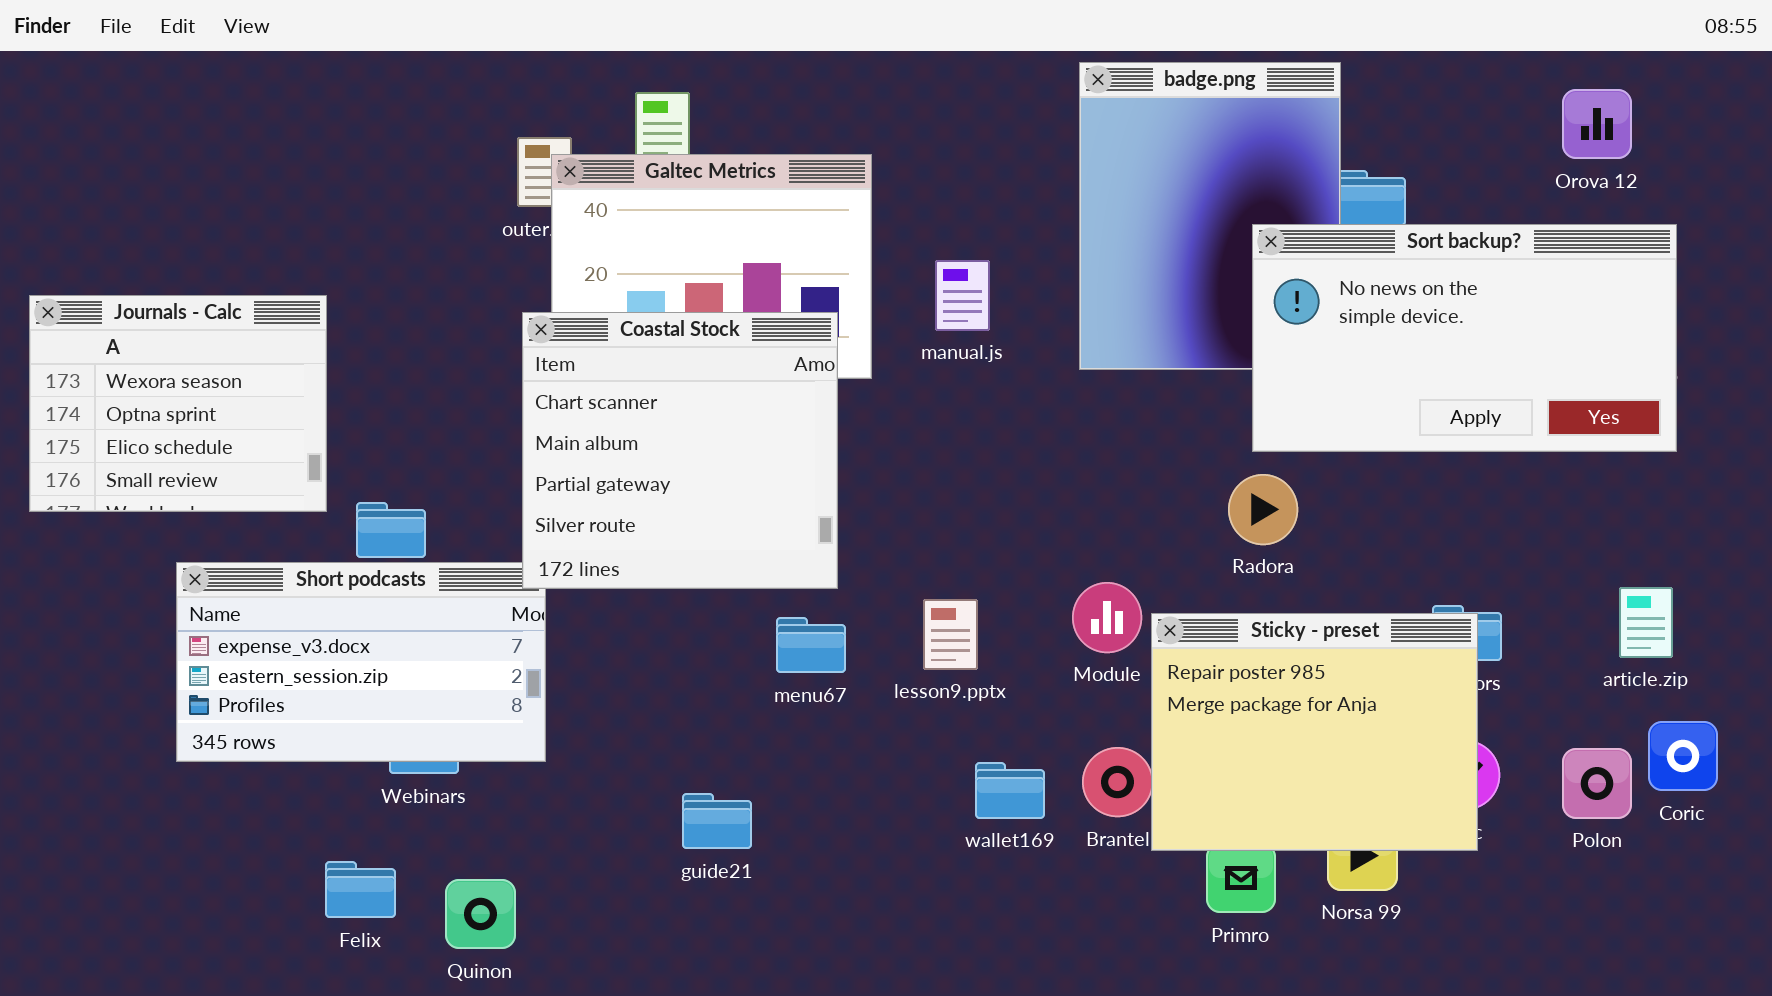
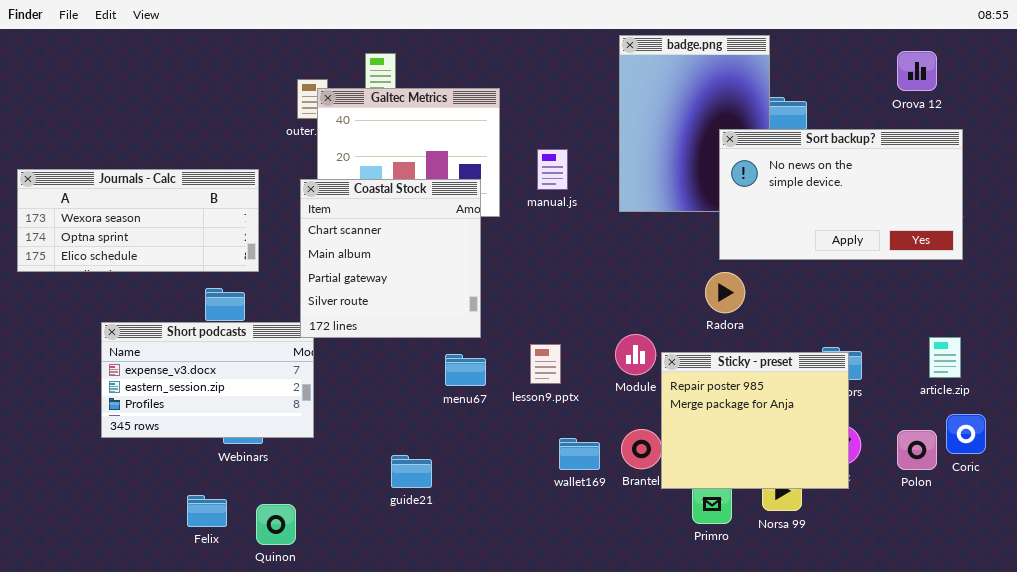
Journals - Calc: [29,295,327,512] -> [17,169,259,272], resized

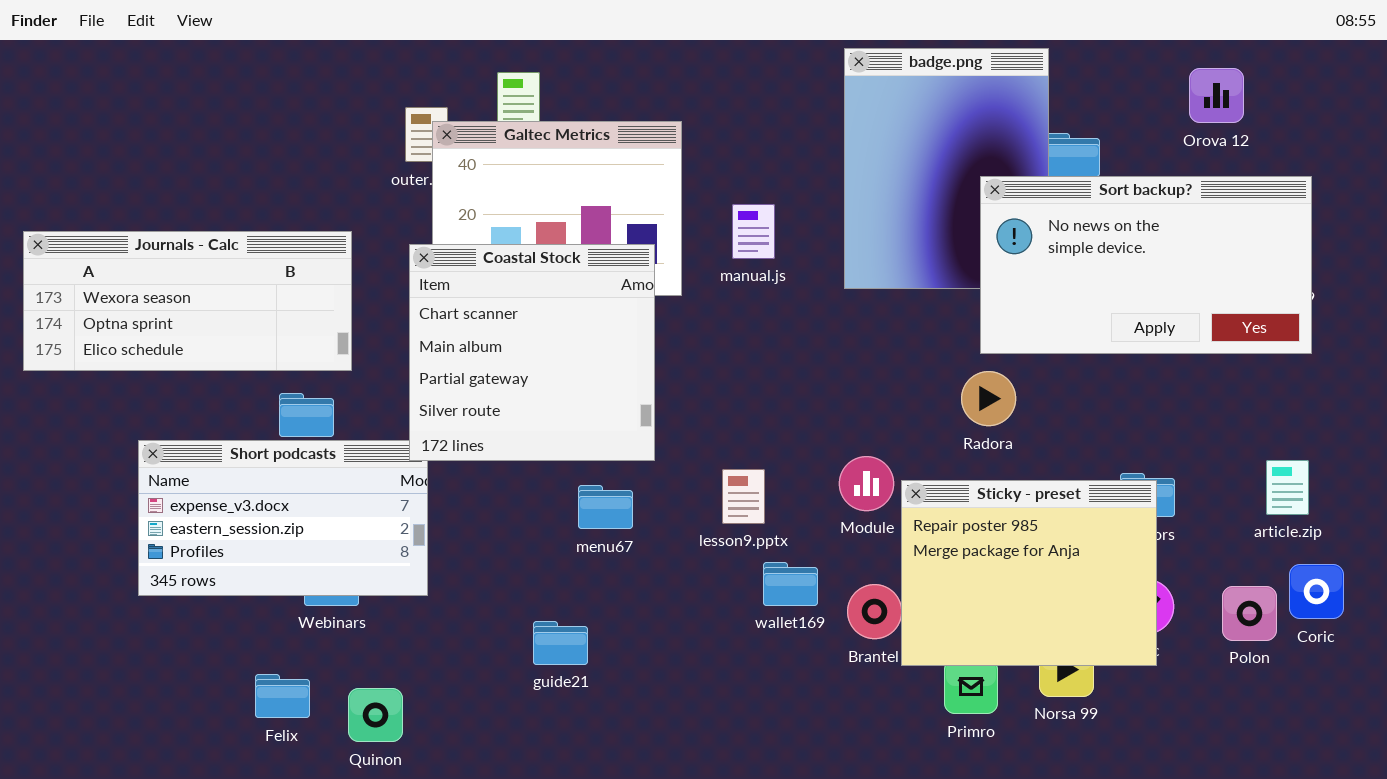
Orova 12: [897,51,937,91] -> [1189,68,1244,123], moved
menu67: [445,354,486,386] -> [578,485,633,529], moved
wallet169: [559,438,600,470] -> [763,562,818,606], moved

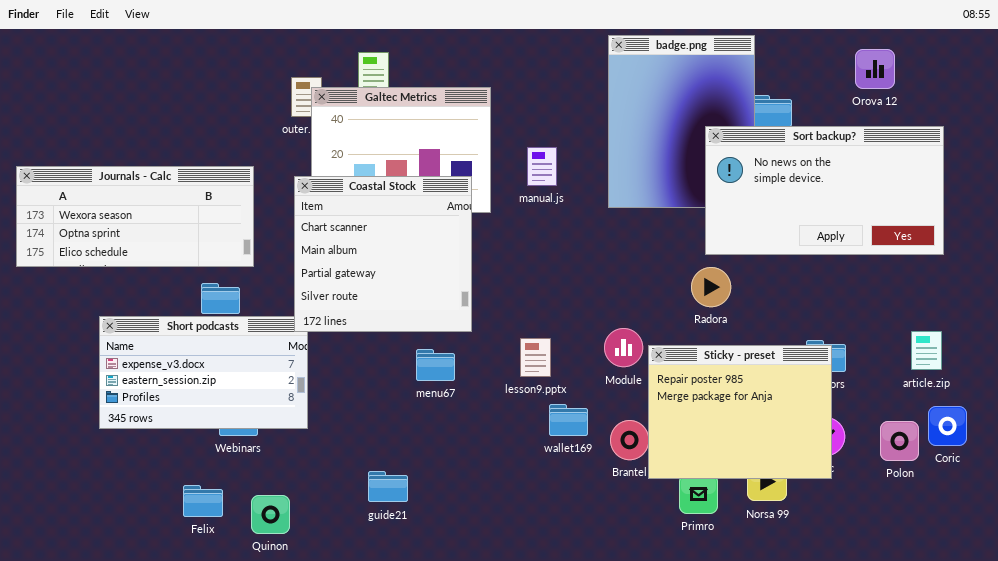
guide21: [533,621,588,665] -> [368,471,408,502], moved

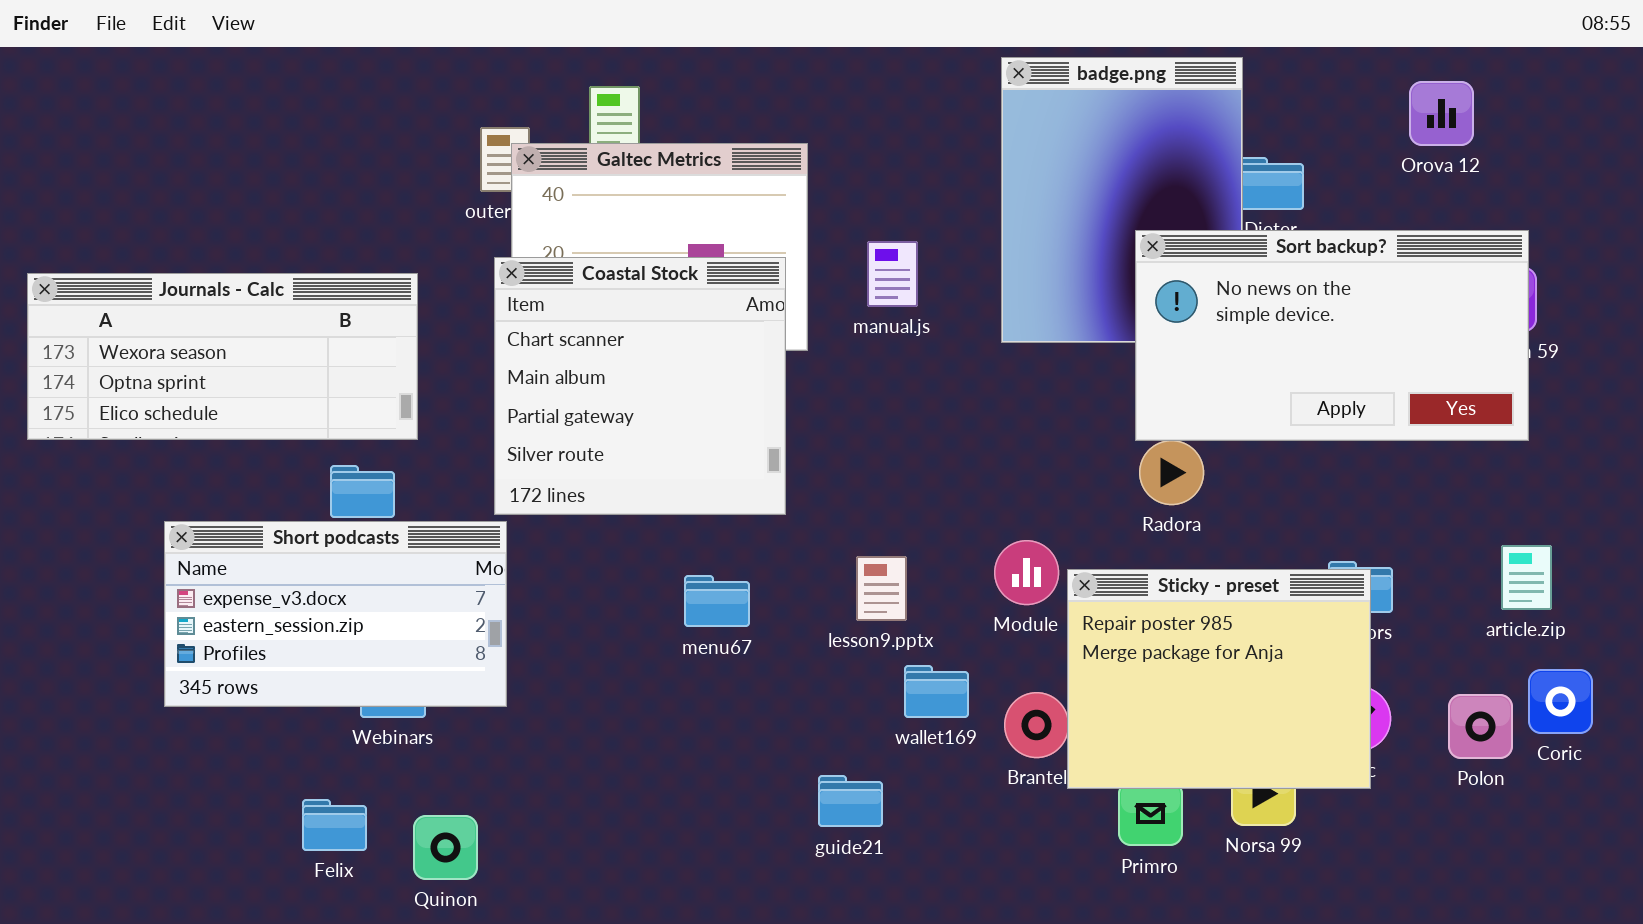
Sort backup?: [705,126,944,255] -> [1135,230,1529,441], moved
Coastal Stock: [294,176,472,332] -> [494,257,786,515], moved
guide21: [368,471,408,502] -> [818,775,883,827], moved

